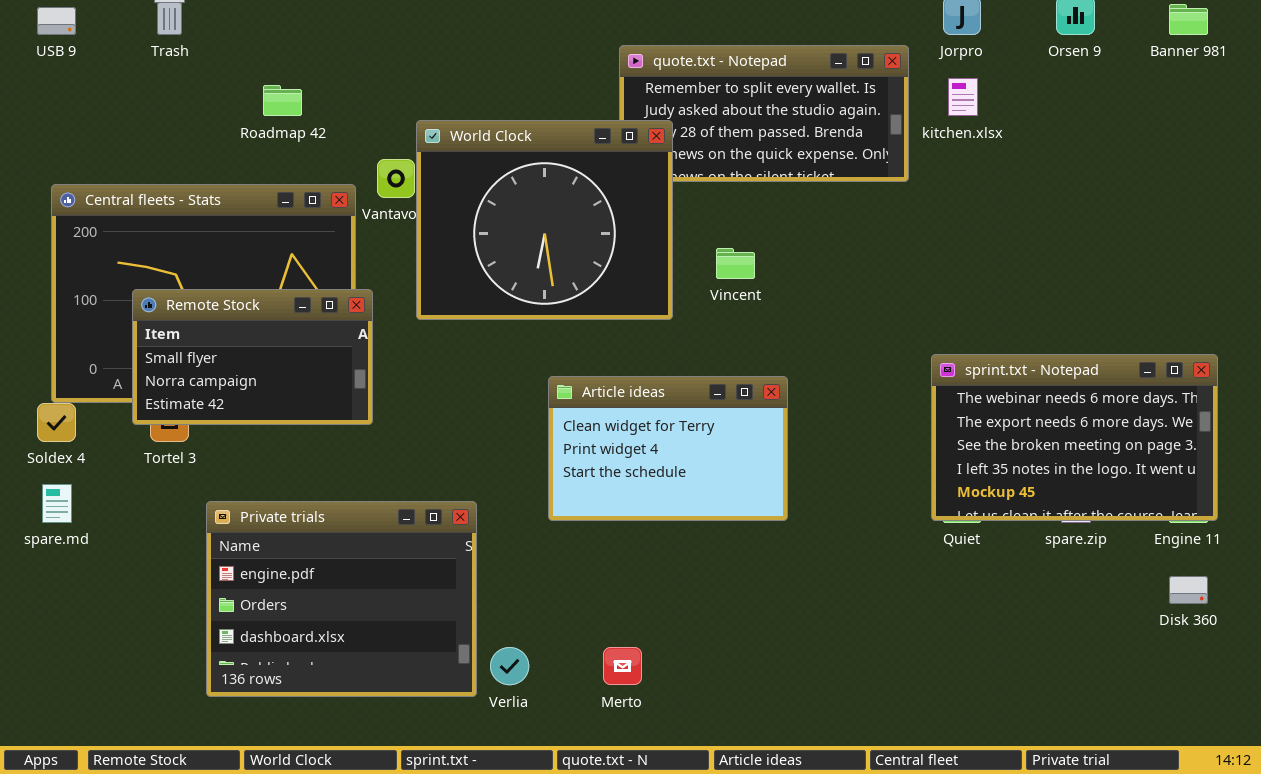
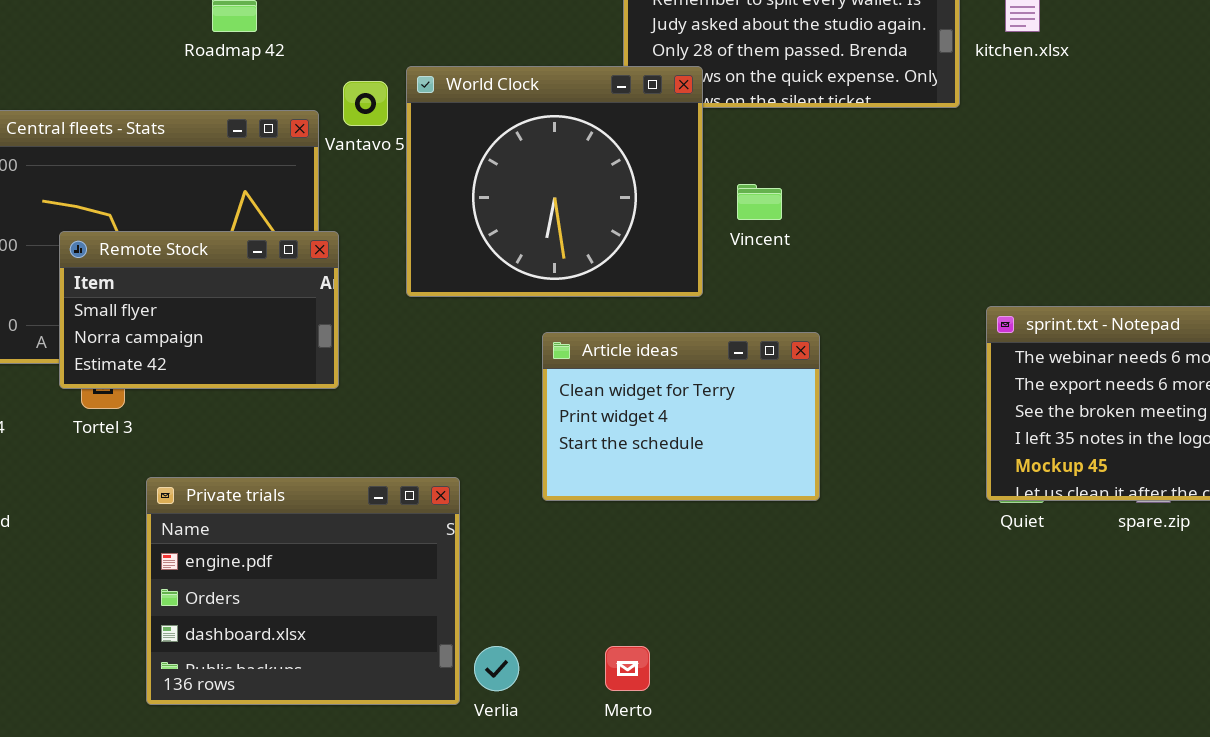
World Clock: [416,120,673,320] -> [406,66,703,297], moved

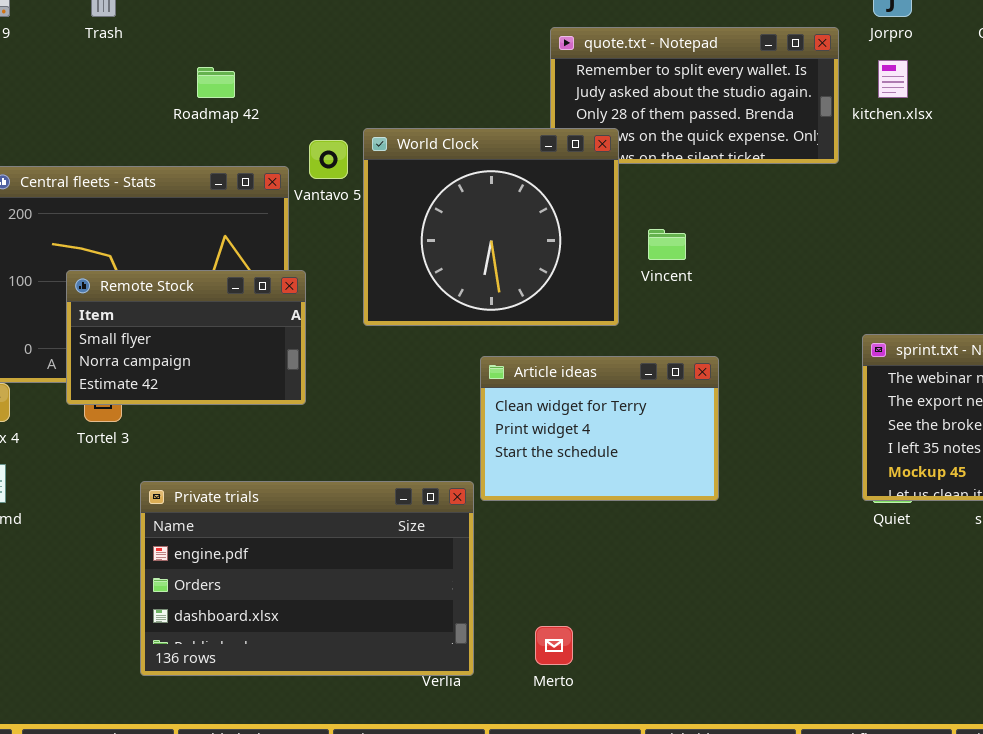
Private trials: [146,477,460,705] -> [140,481,474,676], resized

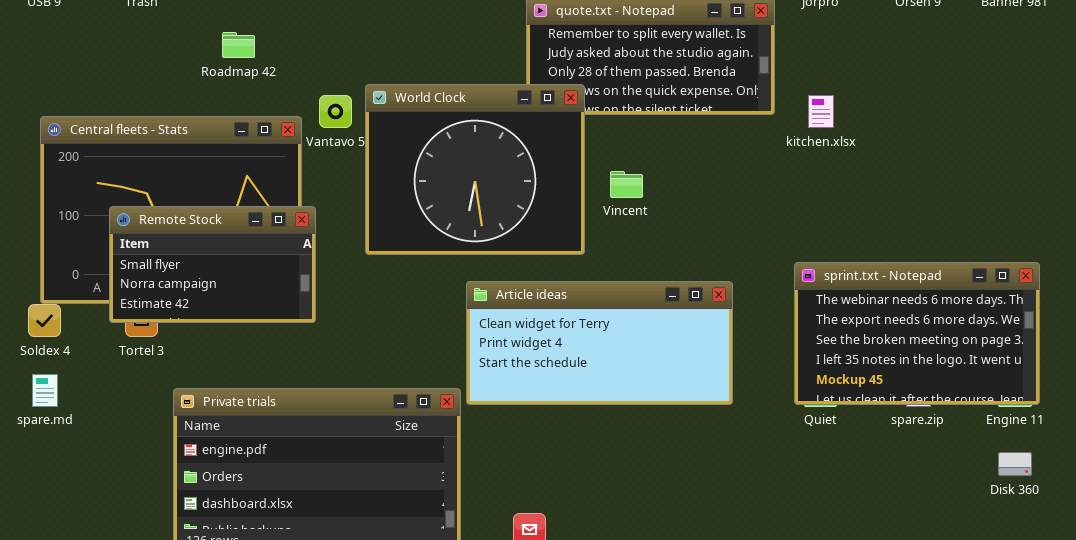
kitchen.xlsx: [878,60,908,98] -> [808,95,834,128], moved
Article ideas: [480,356,719,501] -> [466,281,733,405], resized

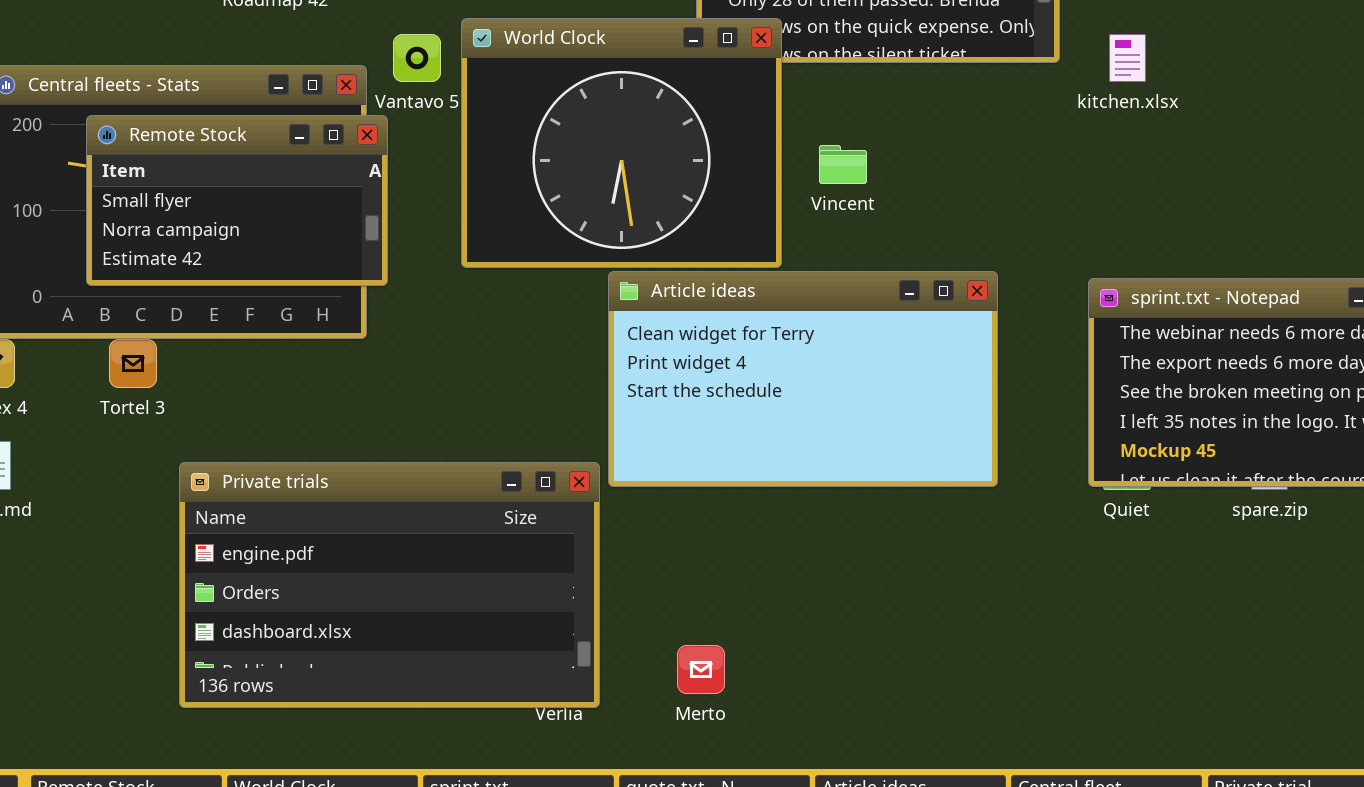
Remote Stock: [109,206,316,323] -> [86,115,388,286], moved
Article ideas: [466,281,733,405] -> [608,271,998,487], resized

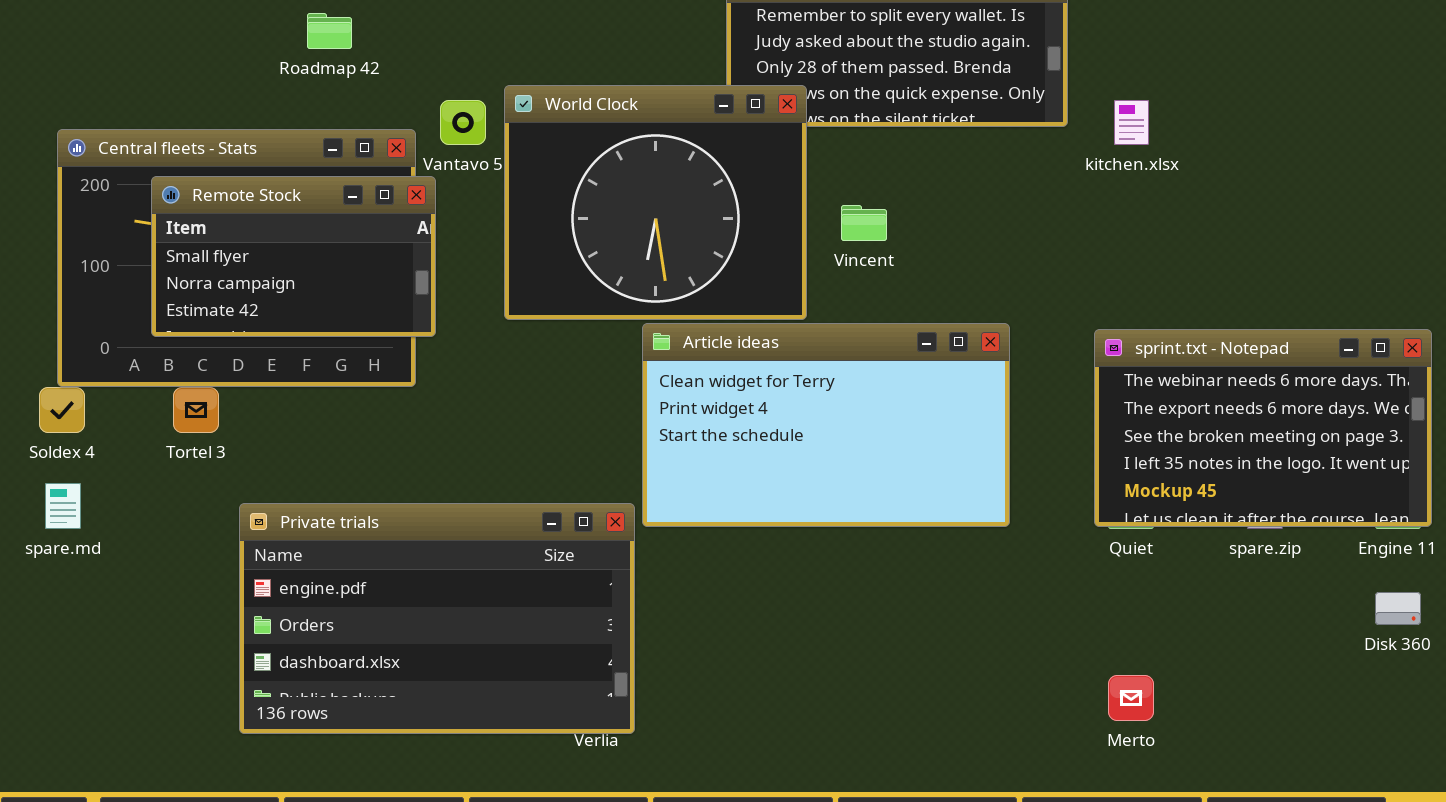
Merto: [677,645,725,694] -> [1108,675,1154,721], moved

